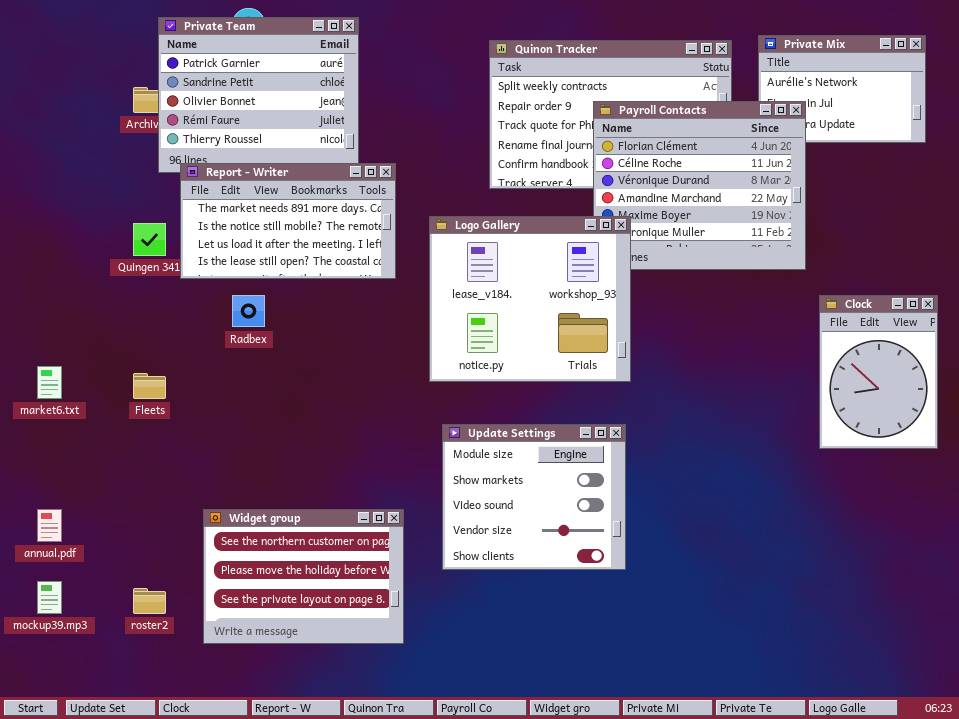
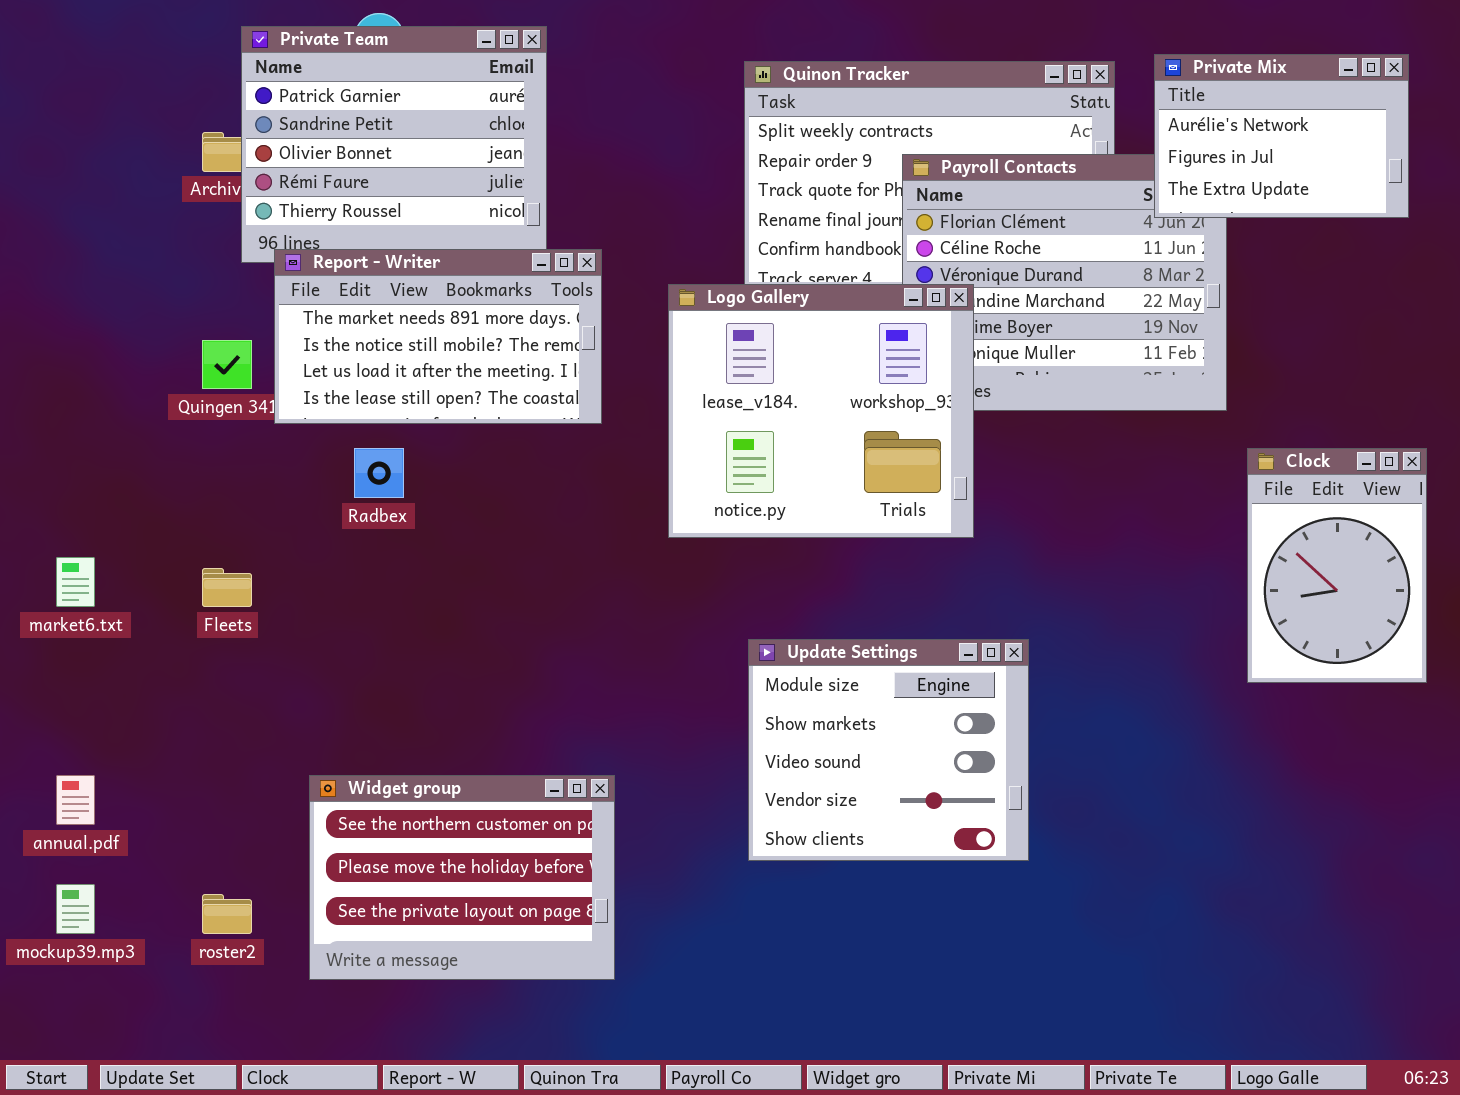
Private Mix: [758,35,926,143] -> [1154,54,1409,218], raised
Logo Gallery: [429,216,631,382] -> [668,284,974,538], moved
Update Settings: [442,424,626,570] -> [748,639,1029,861], moved

